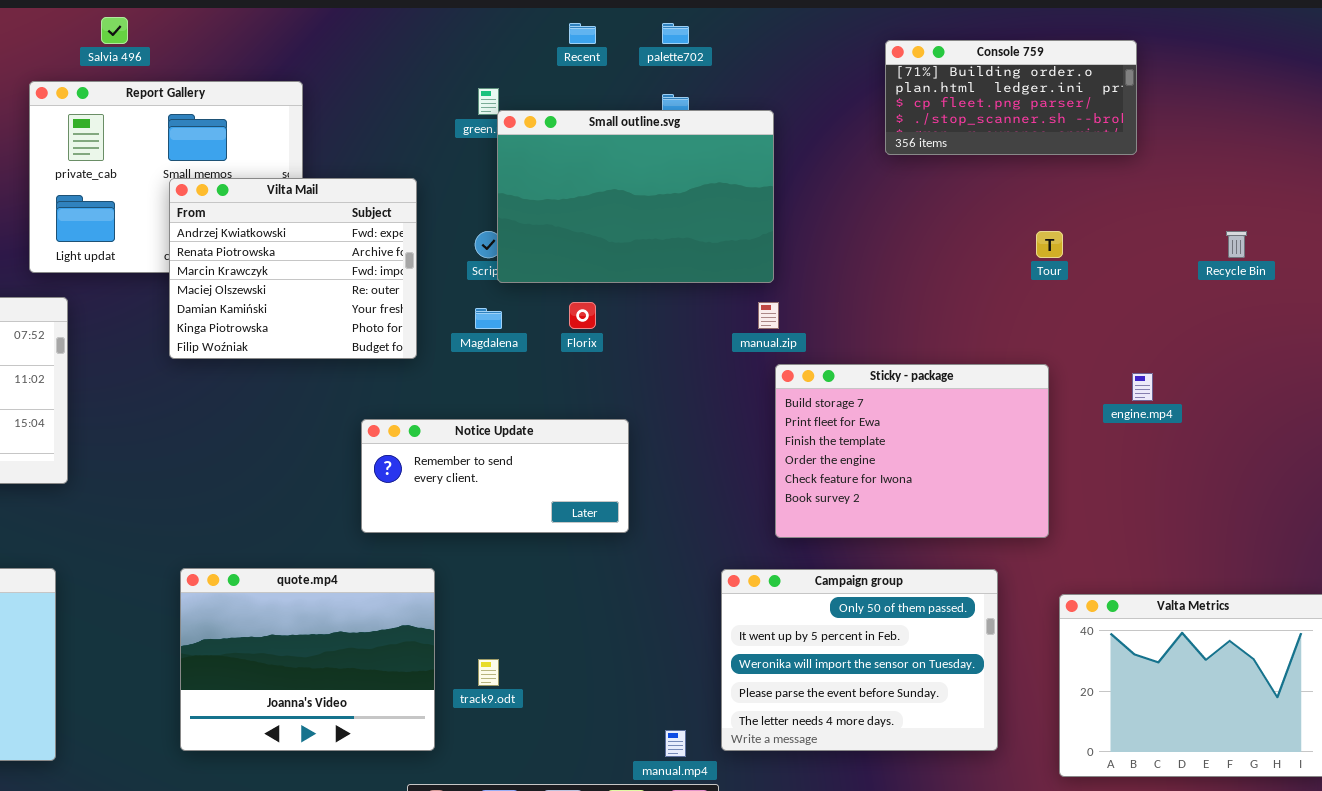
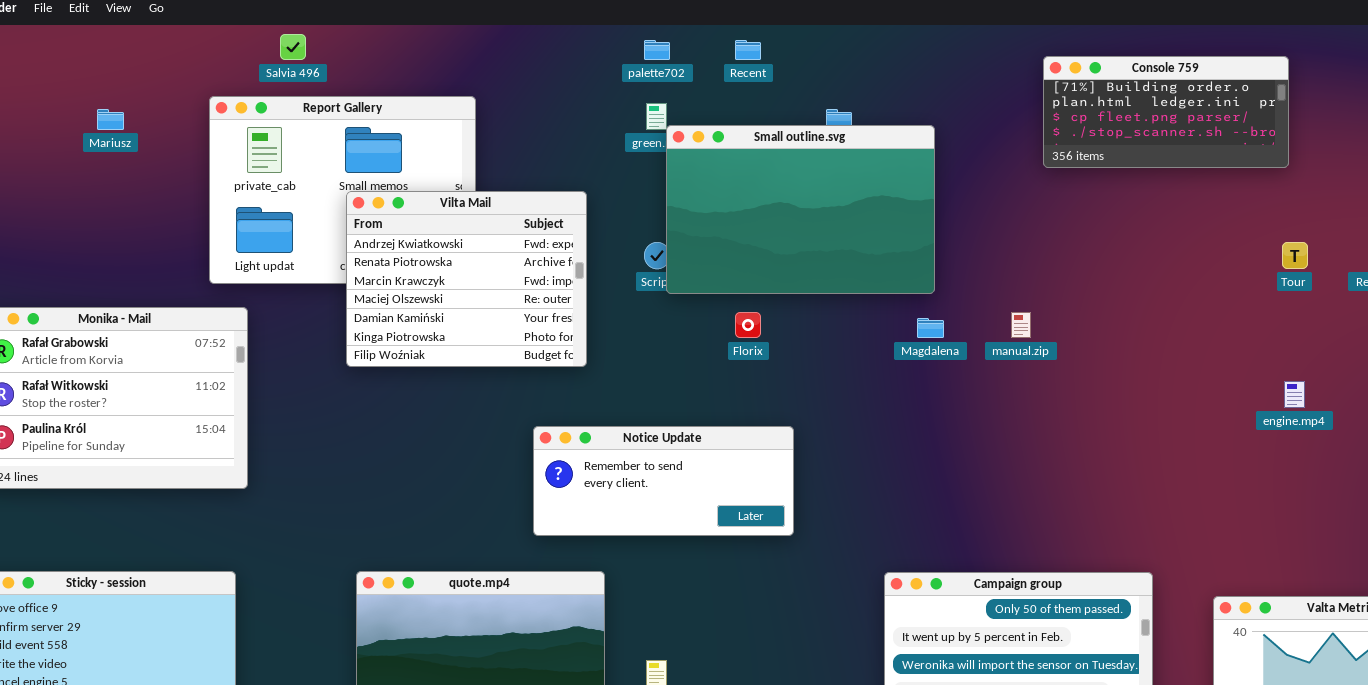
palette702: [662,23,689,44] -> [644,40,670,60], moved
Tour: [1036,231,1063,258] -> [1282,242,1308,269], moved
manual.zip: [758,302,779,329] -> [1011,312,1031,338], moved
Magdalena: [475,308,502,329] -> [917,318,944,338], moved
Sticky - package: [775,364,1049,538] -> none, closed

